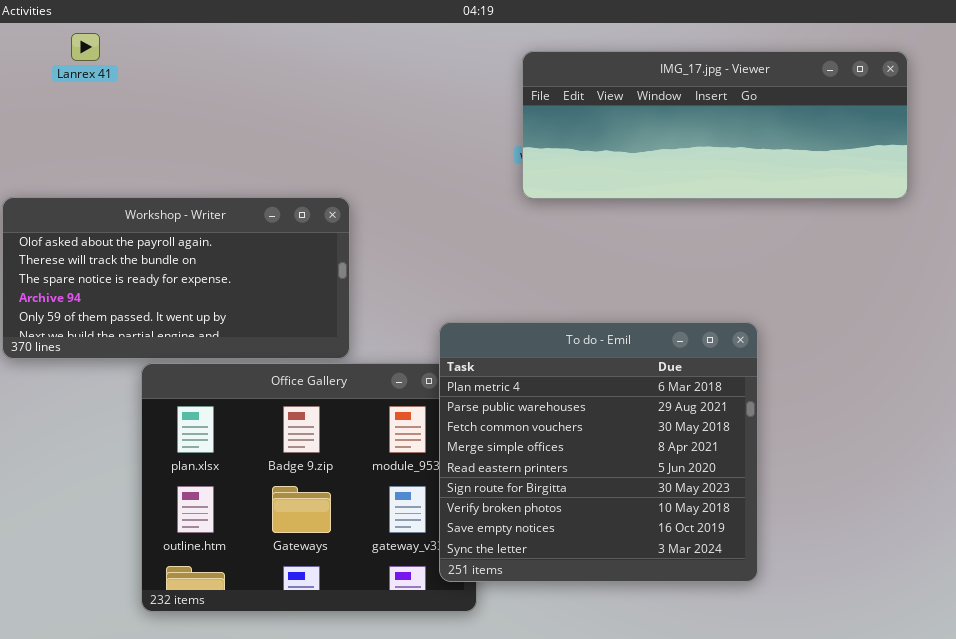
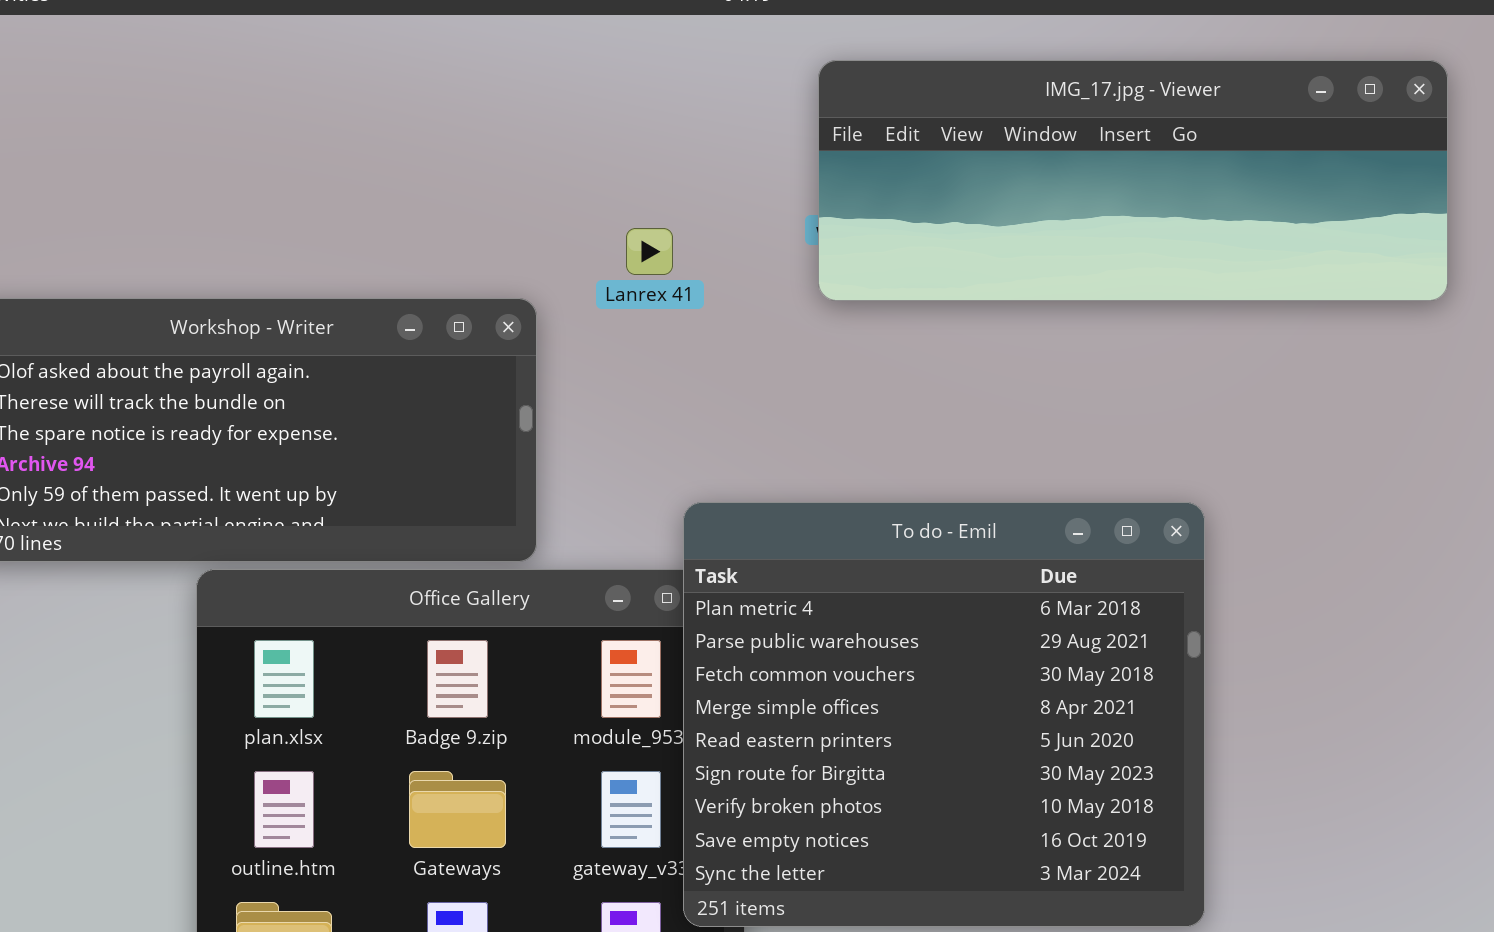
Lanrex 41: [71,33,100,61] -> [626,228,673,275], moved

